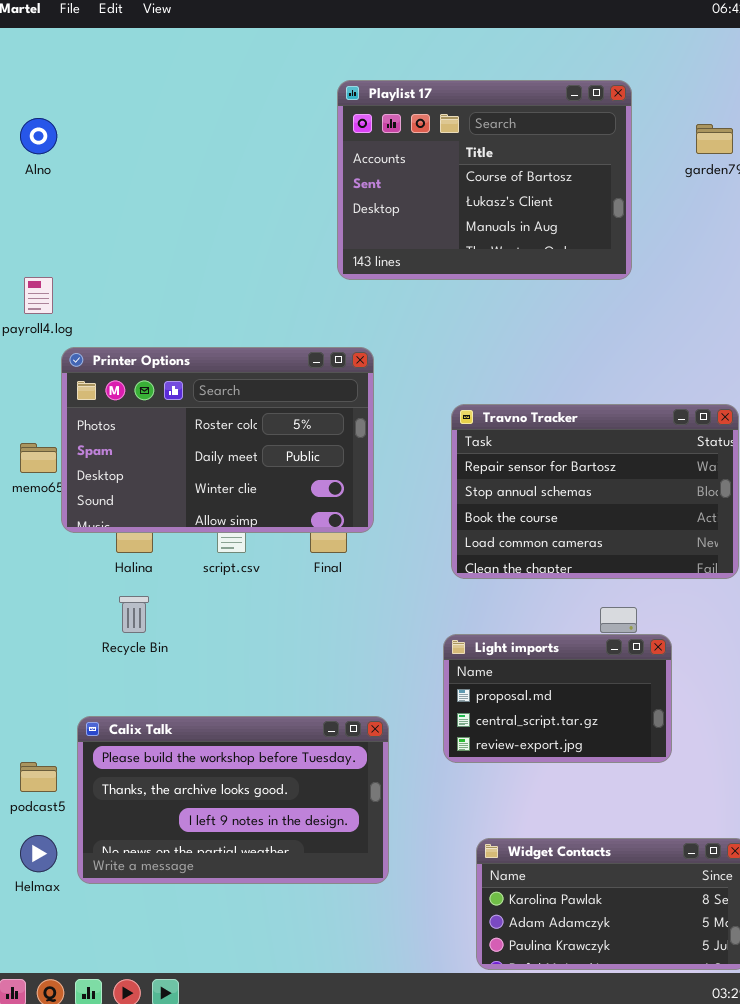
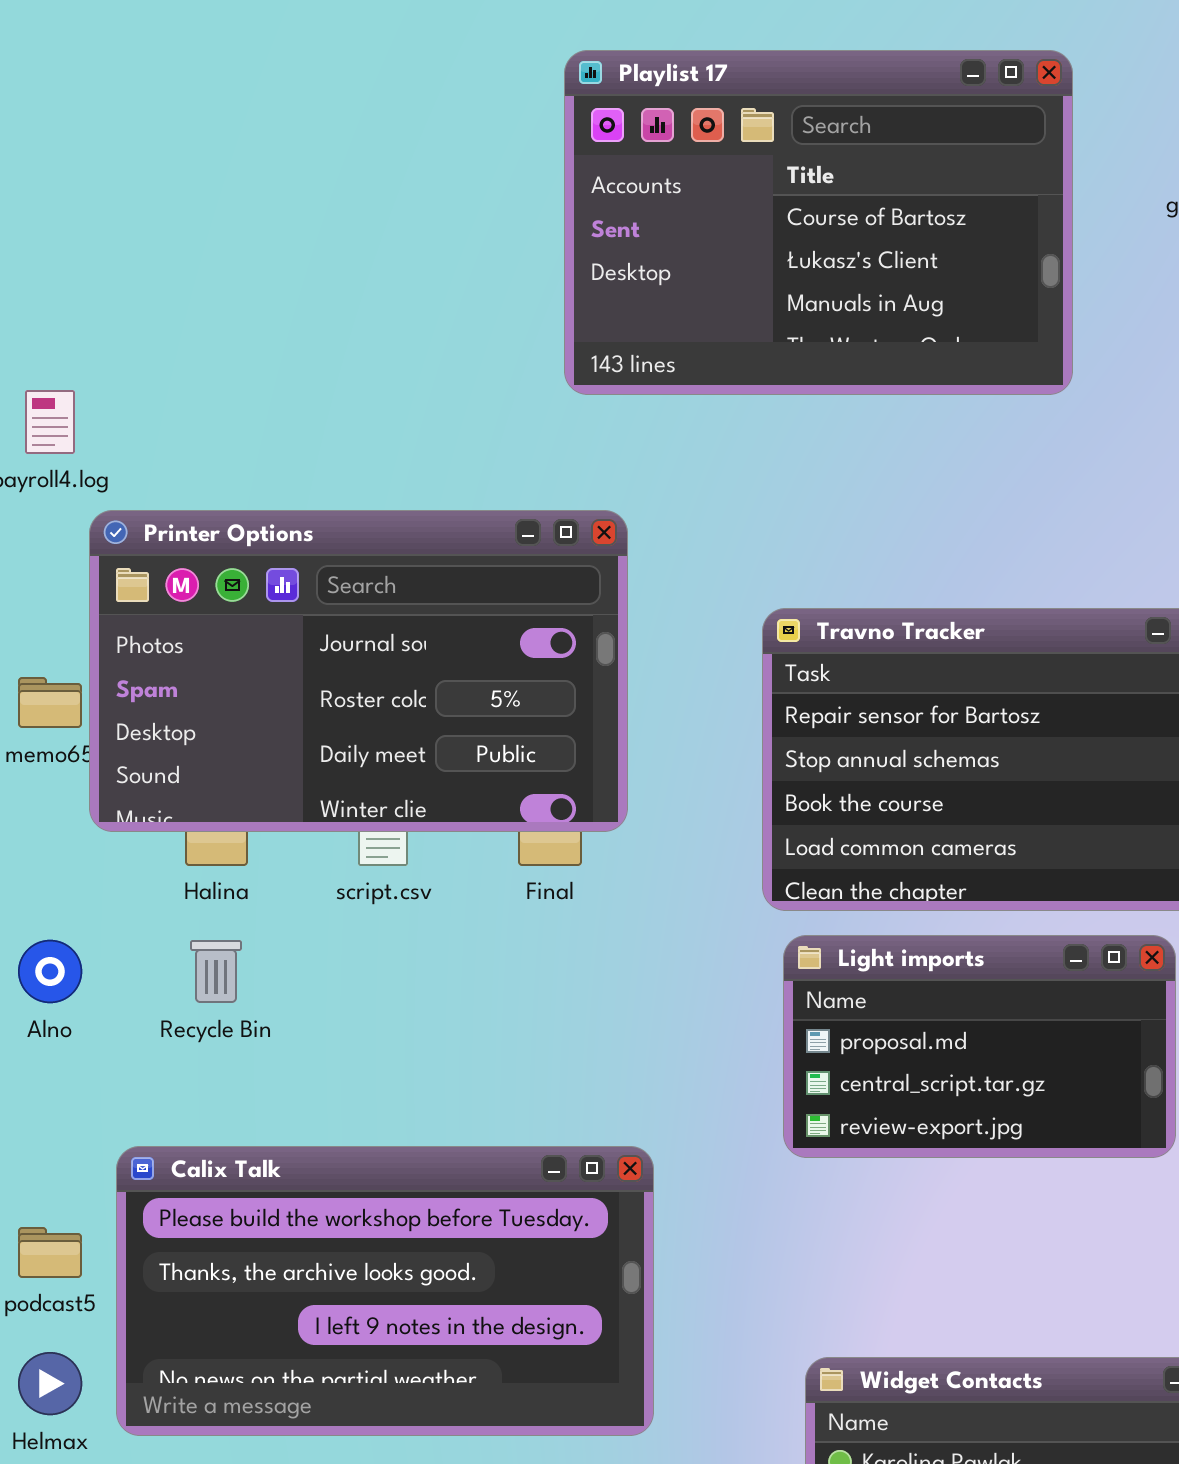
Alno: [20,118,57,154] -> [18,940,82,1003], moved
Printer Options: [61,347,374,533] -> [89,510,628,832], scrolled up 1 row
Light imports: [443,634,672,763] -> [783,935,1176,1158], moved

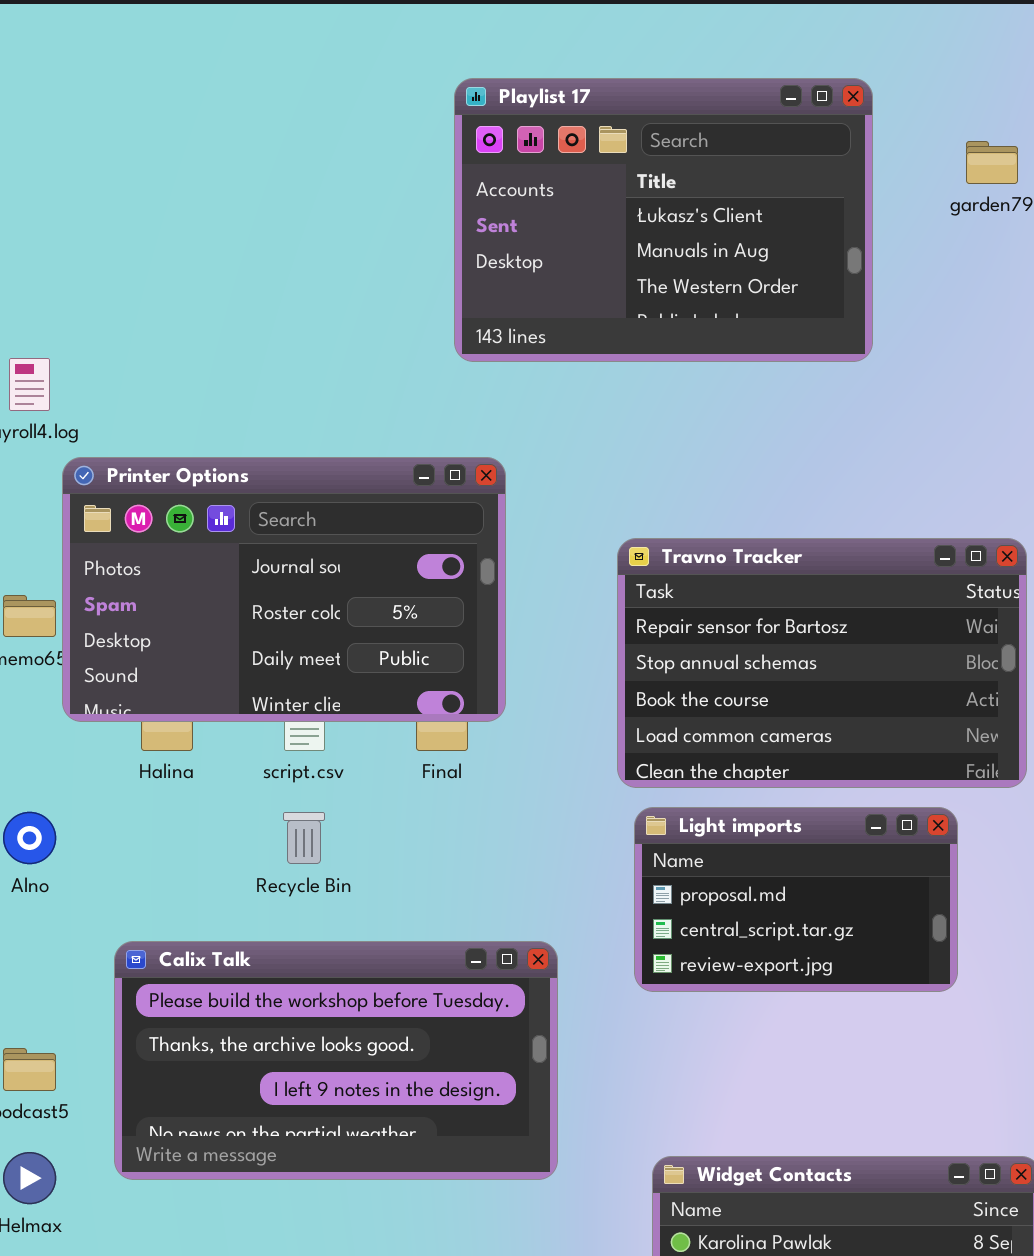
Playlist 17: [564,50,1073,395] -> [454,78,873,362], scrolled down 1 row
Recycle Bin: [190,940,242,1003] -> [283,812,325,864], moved
Calix Talk: [116,1146,654,1436] -> [114,941,558,1180], moved

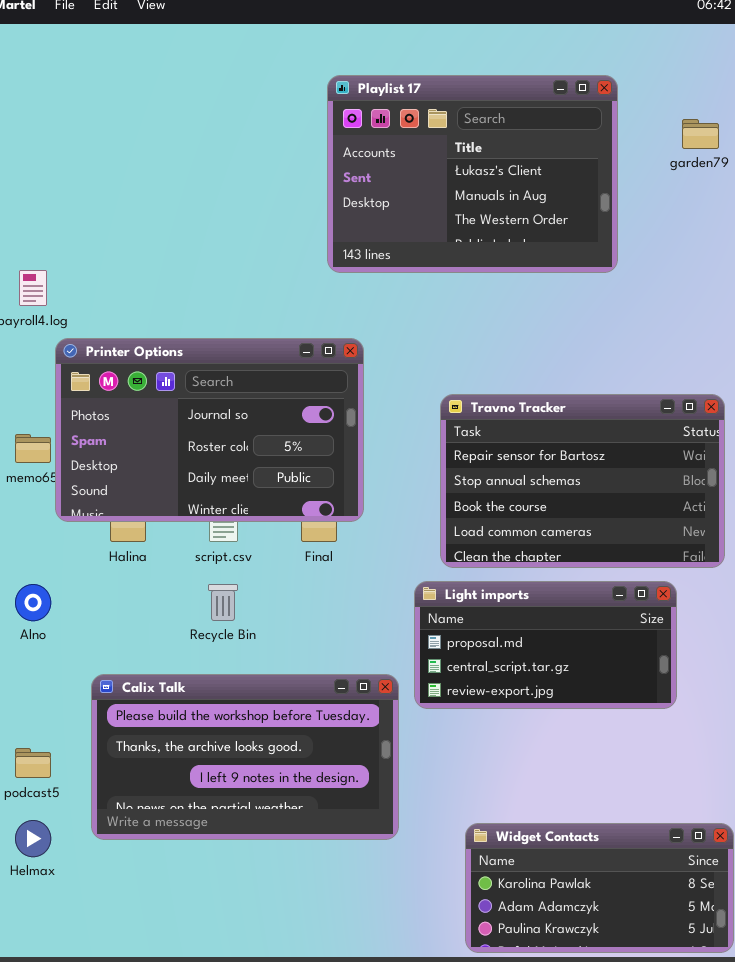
Light imports: [634,807,958,992] -> [414,581,677,709], resized

